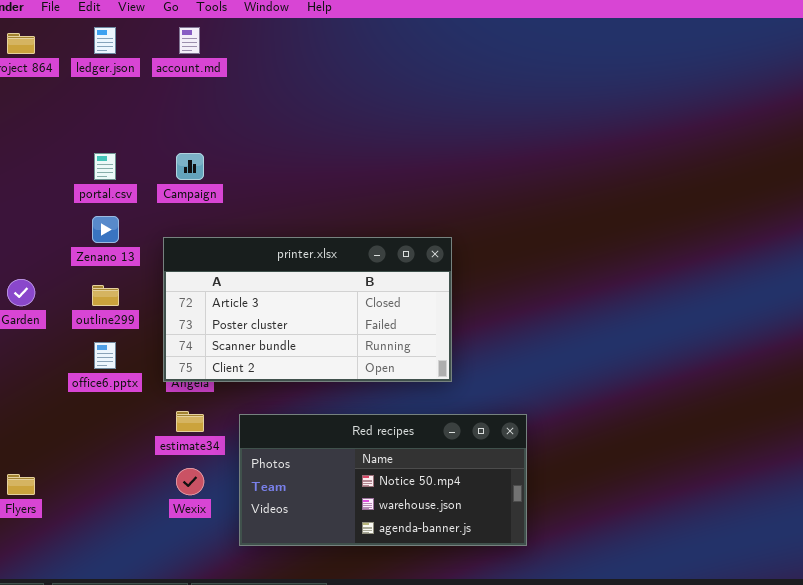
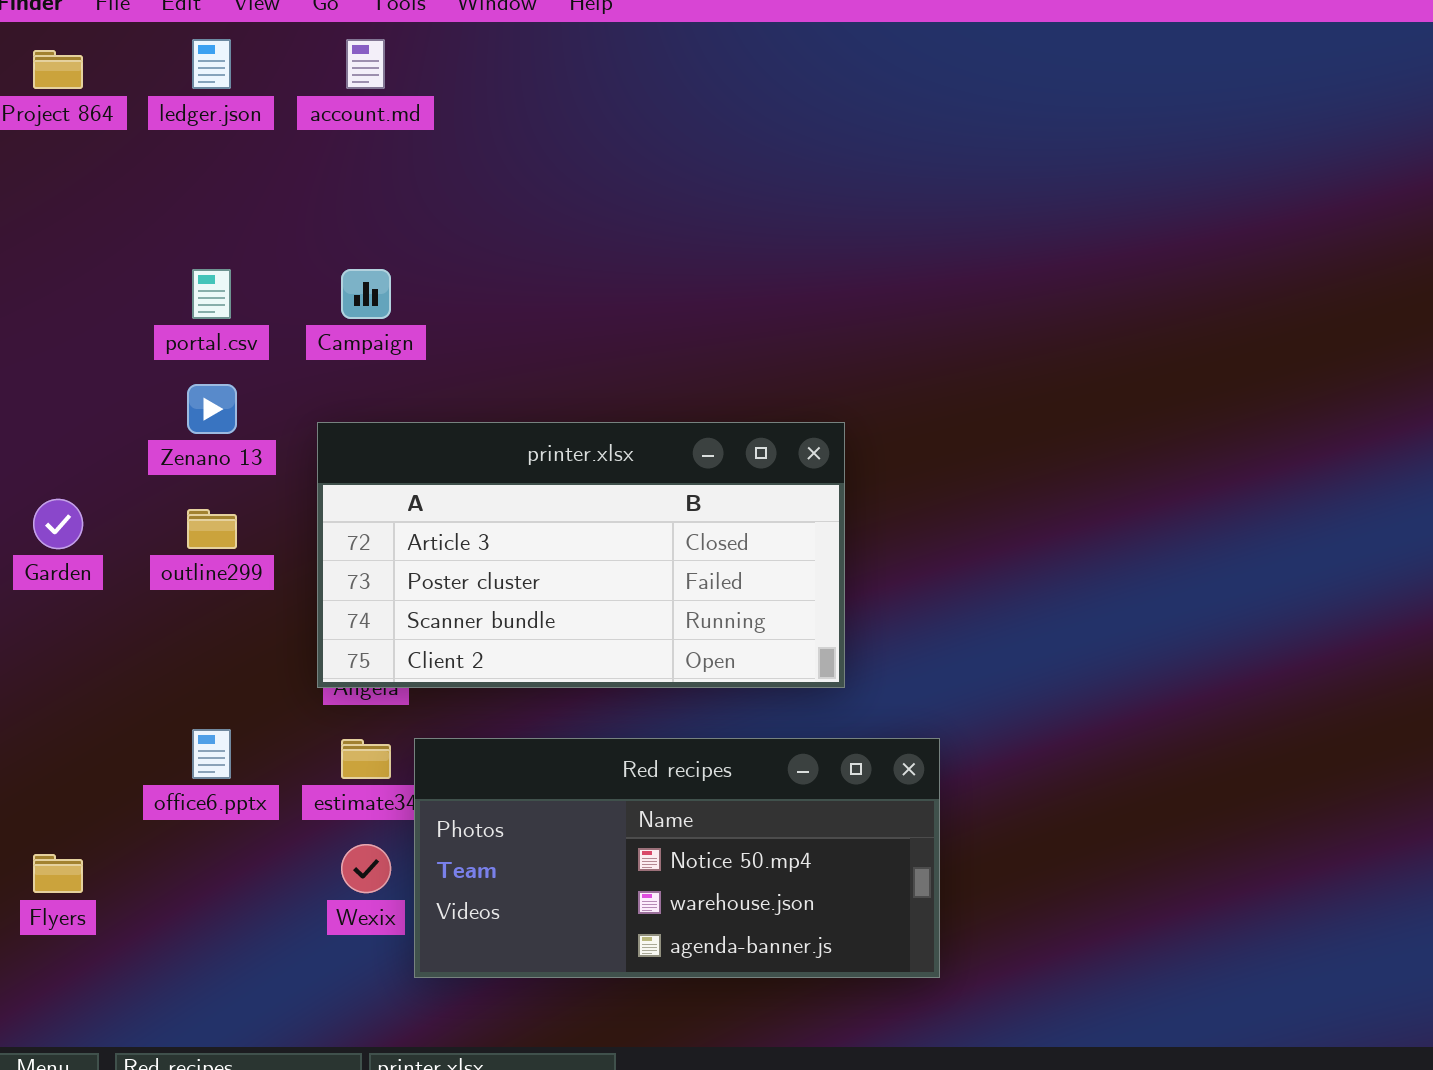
office6.pptx: [94,342,116,369] -> [192,729,231,779], moved
Red recipes: [239,414,527,546] -> [414,738,940,978], moved

